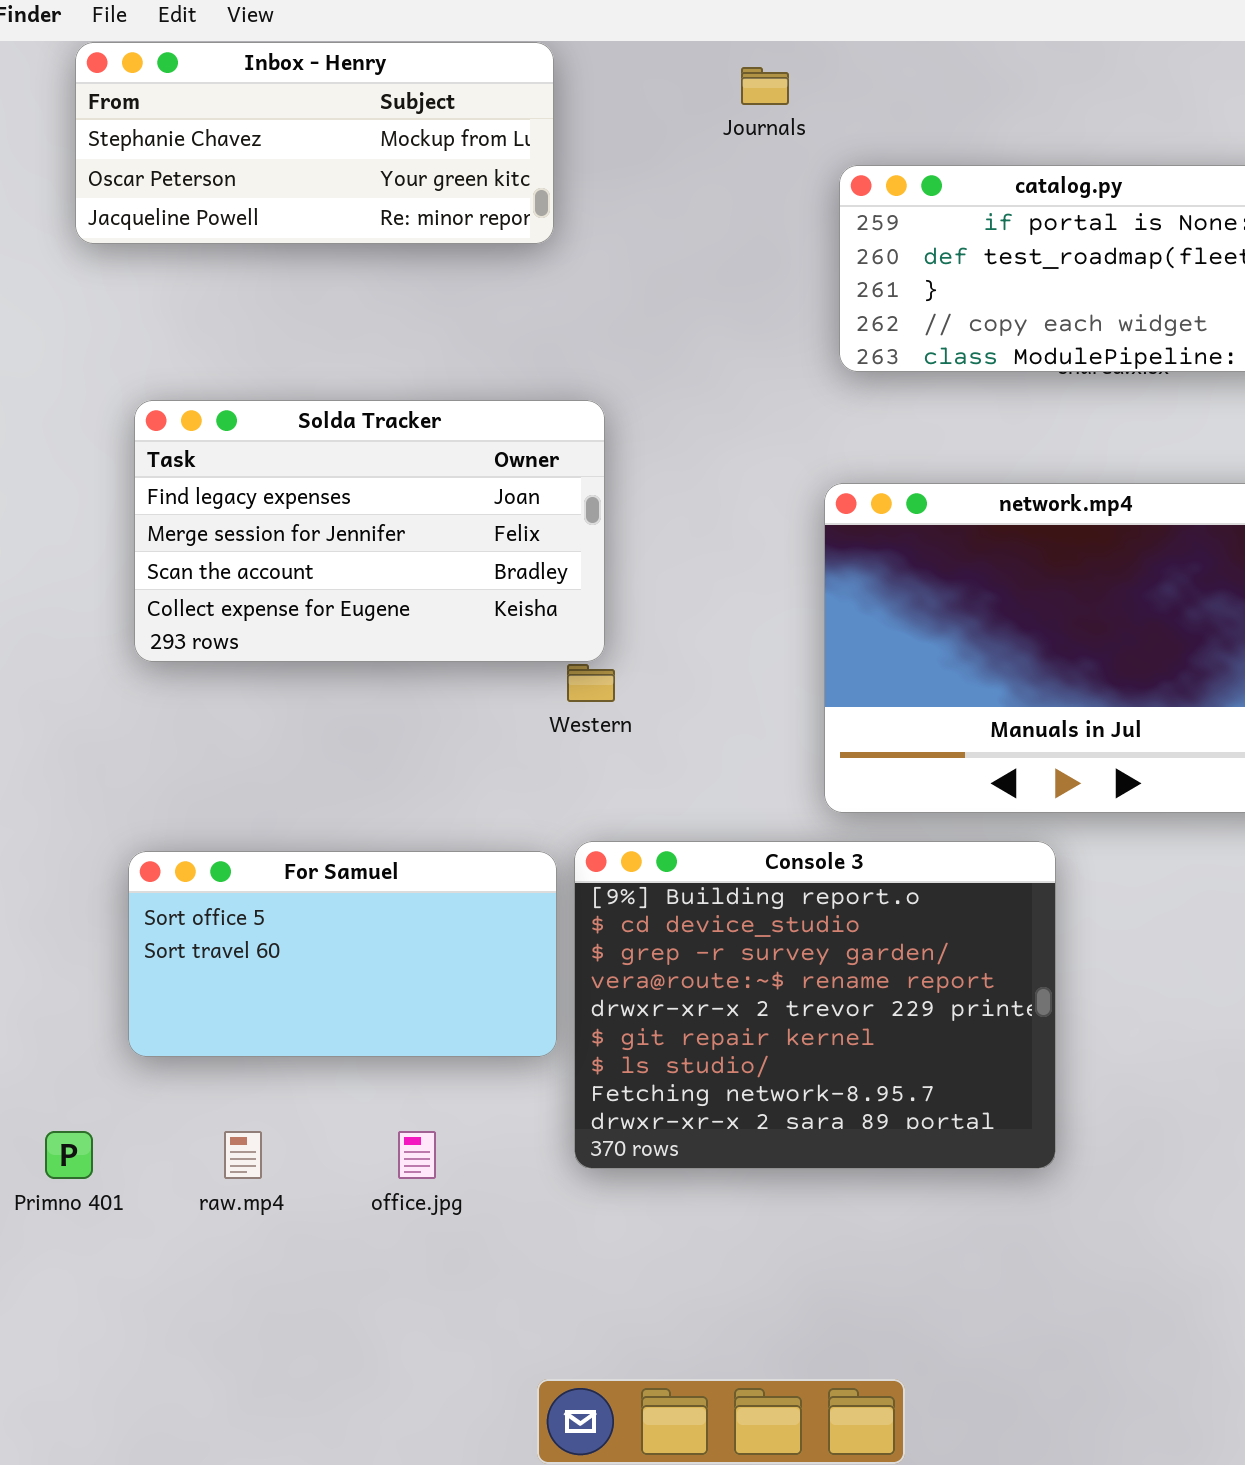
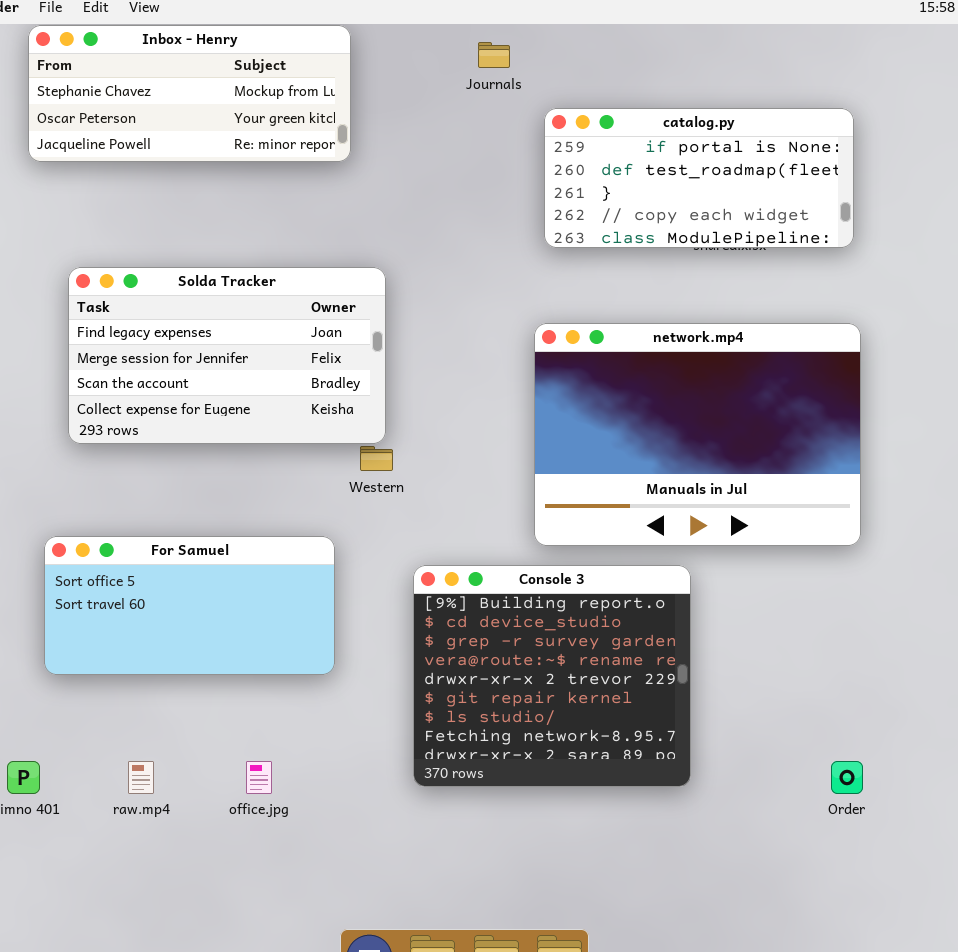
Console 3: [574,841,1056,1169] -> [413,565,691,787], resized
For Samuel: [128,851,557,1057] -> [44,536,335,675], moved

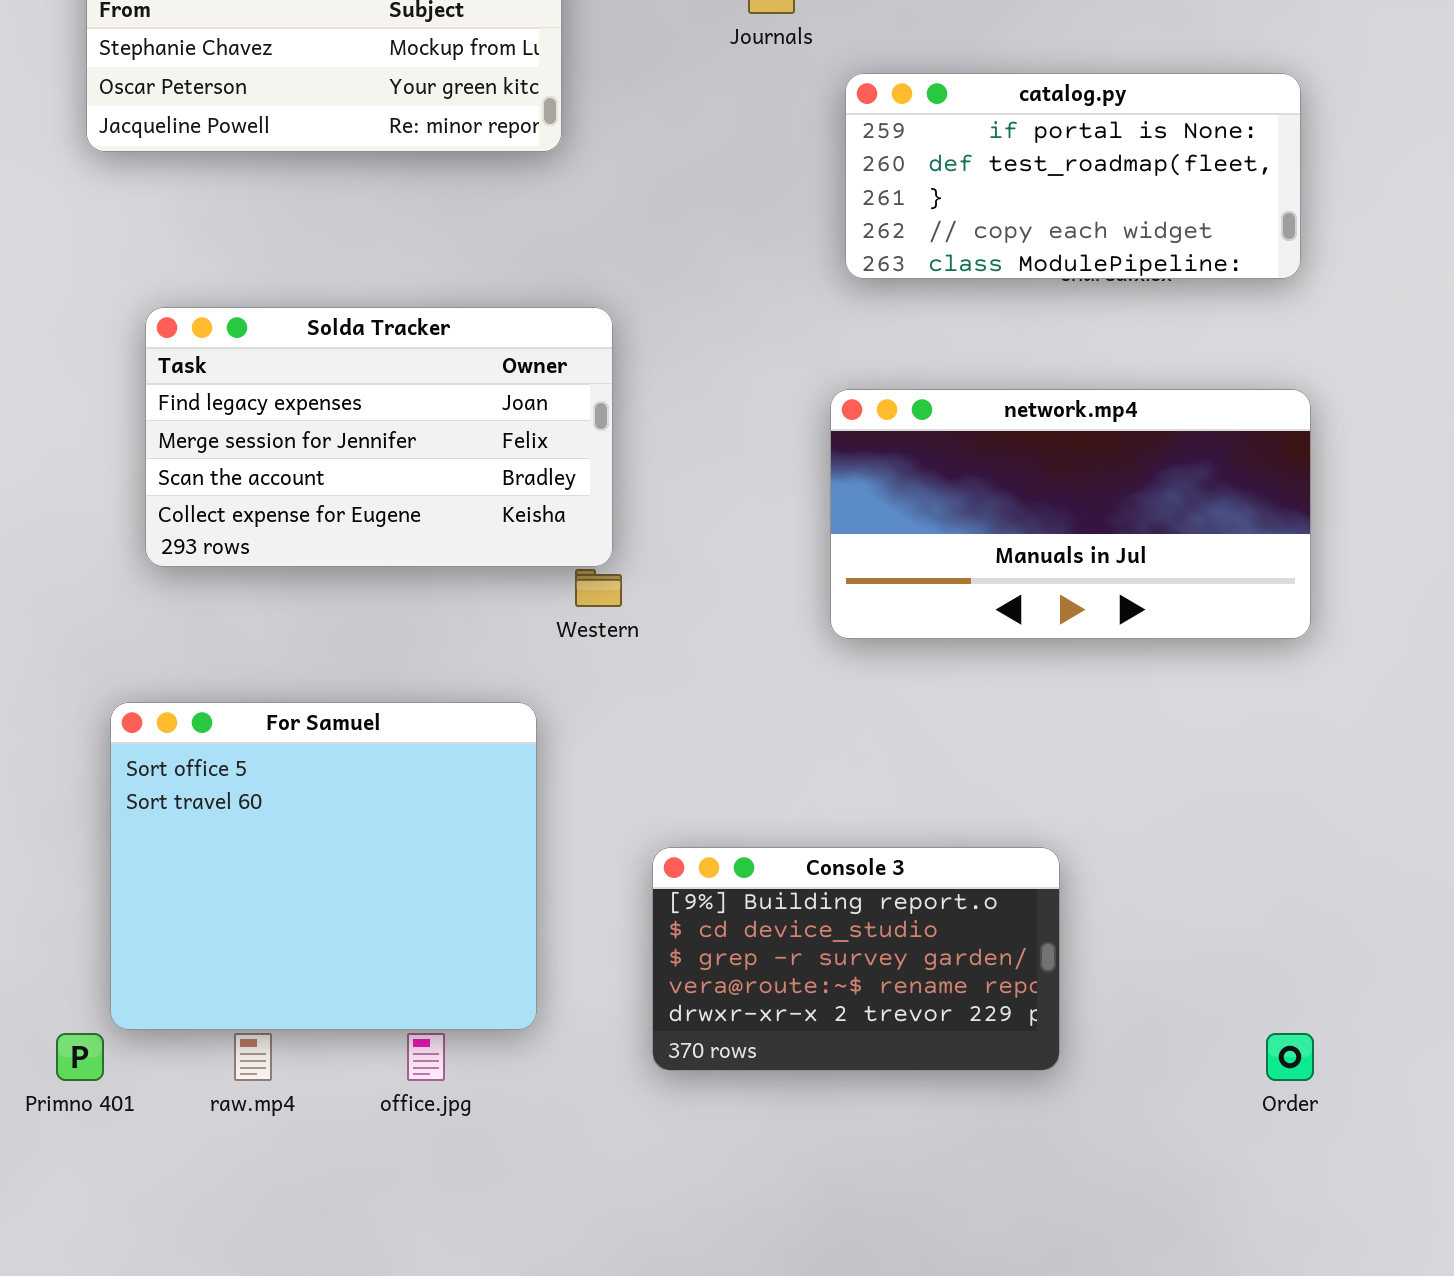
network.mp4: [534,323,861,546] -> [830,389,1311,639], resized
For Samuel: [44,536,335,675] -> [110,702,537,1030], resized
Console 3: [413,565,691,787] -> [652,847,1060,1071], resized

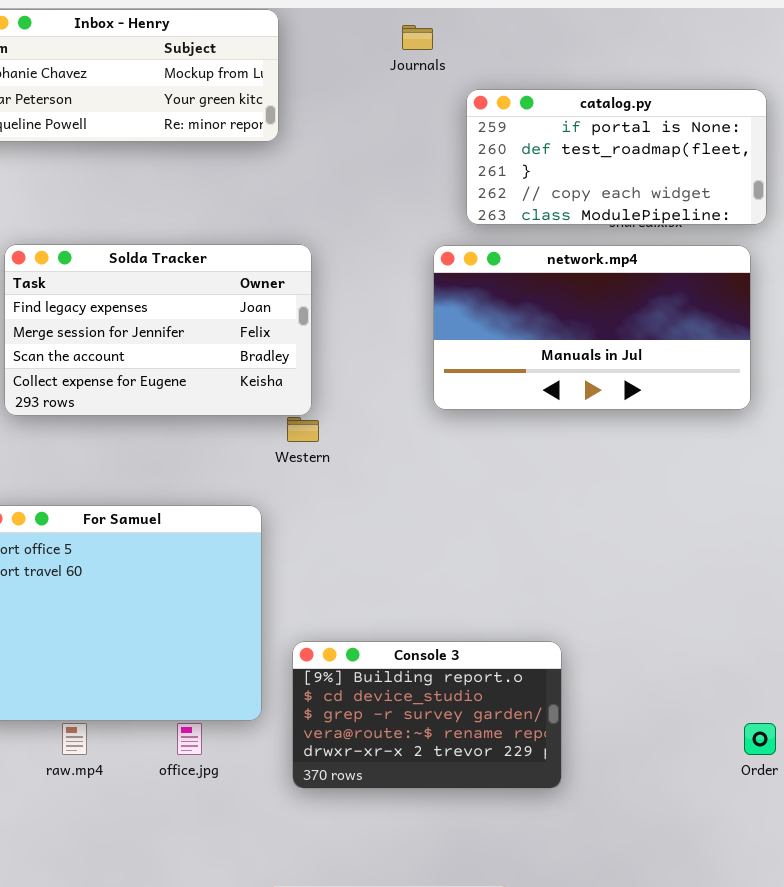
network.mp4: [830,389,1311,639] -> [433,245,751,410], moved
Console 3: [652,847,1060,1071] -> [292,641,562,789], moved

